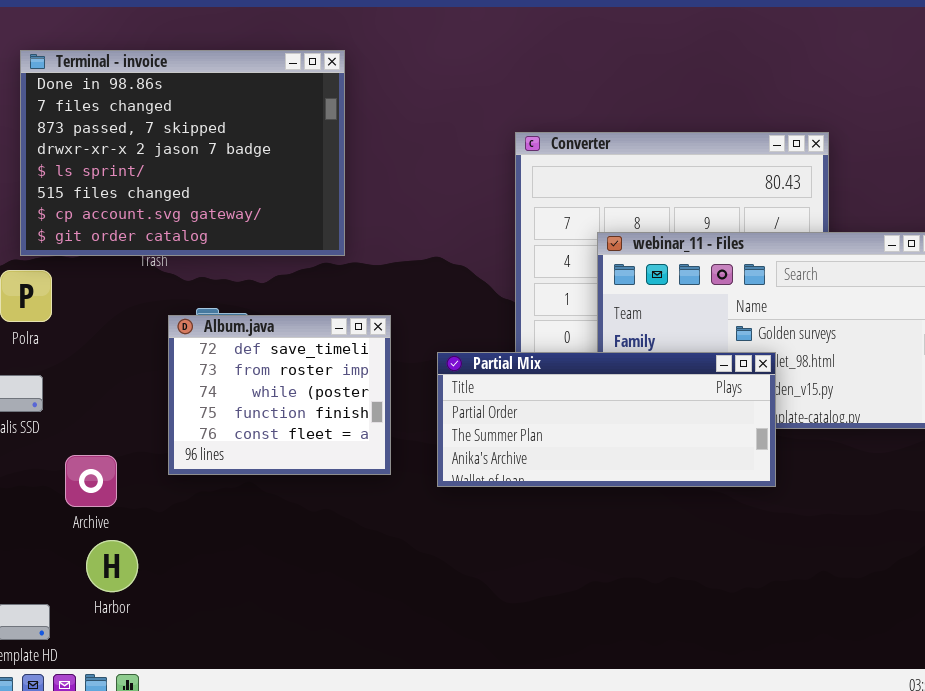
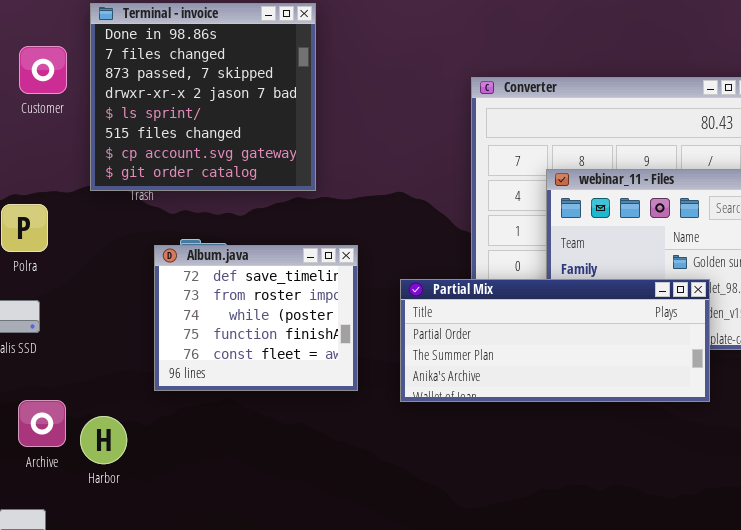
Terminal - invoice: [20,50,345,256] -> [90,3,316,191], resized
Archive: [65,455,117,507] -> [18,400,66,447], moved
Harbor: [86,540,138,592] -> [80,416,127,464], moved

